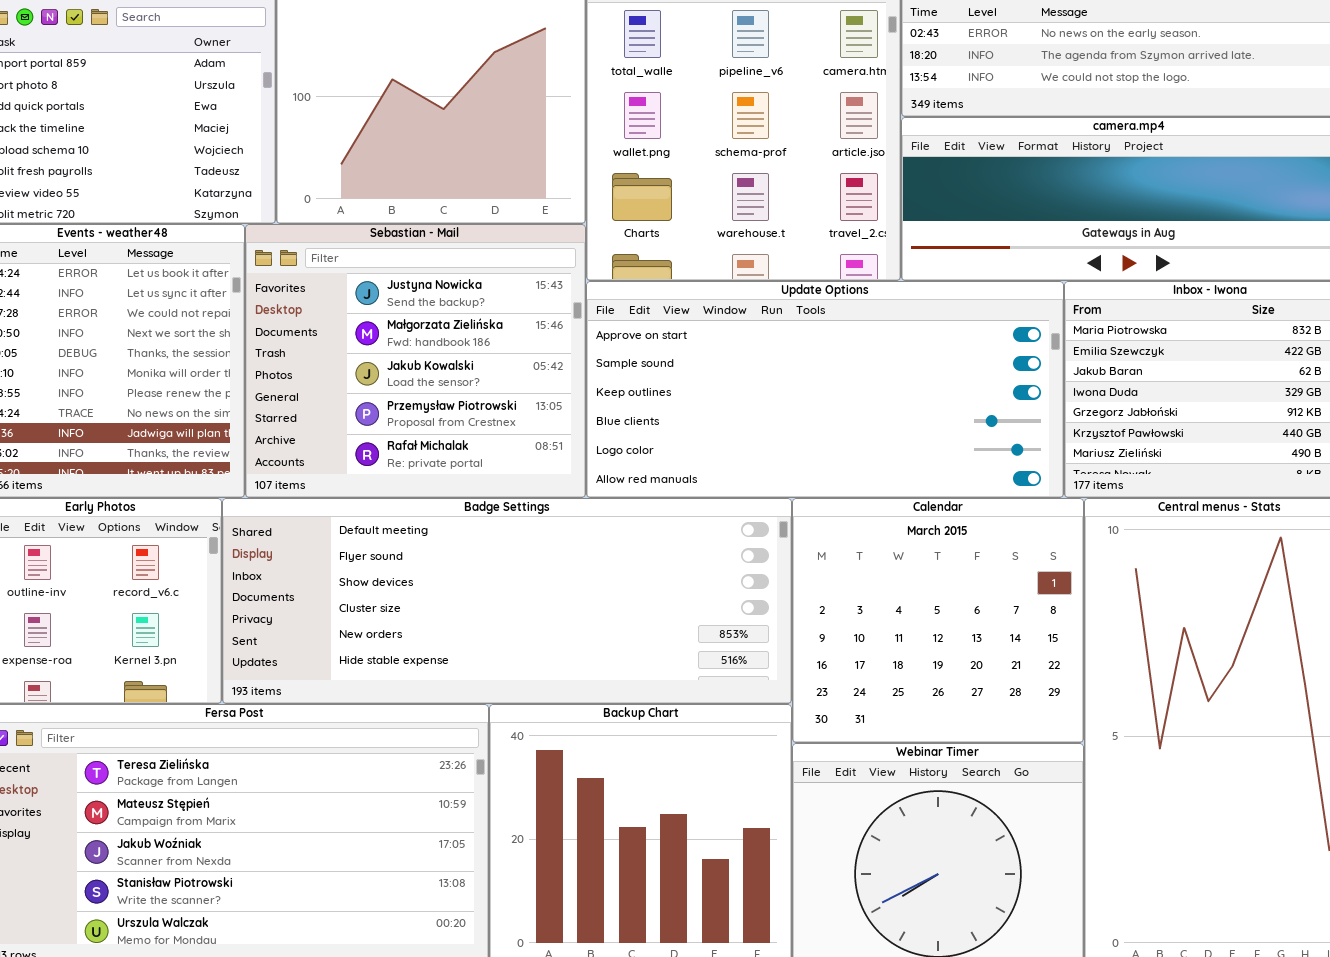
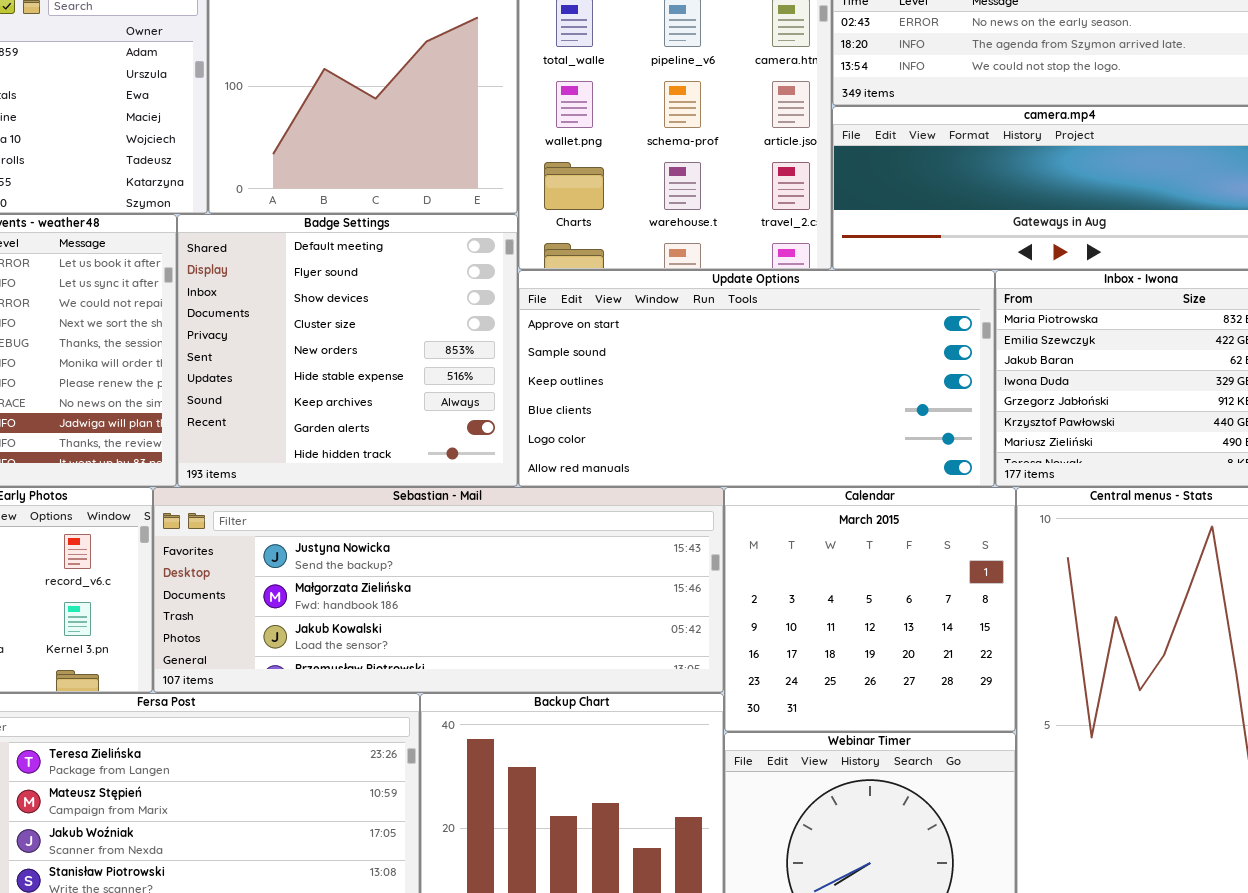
Sebastian - Mail: [245,224,586,498] -> [153,487,724,693], moved, resized
Badge Settings: [222,498,792,704] -> [177,214,518,487], moved, resized

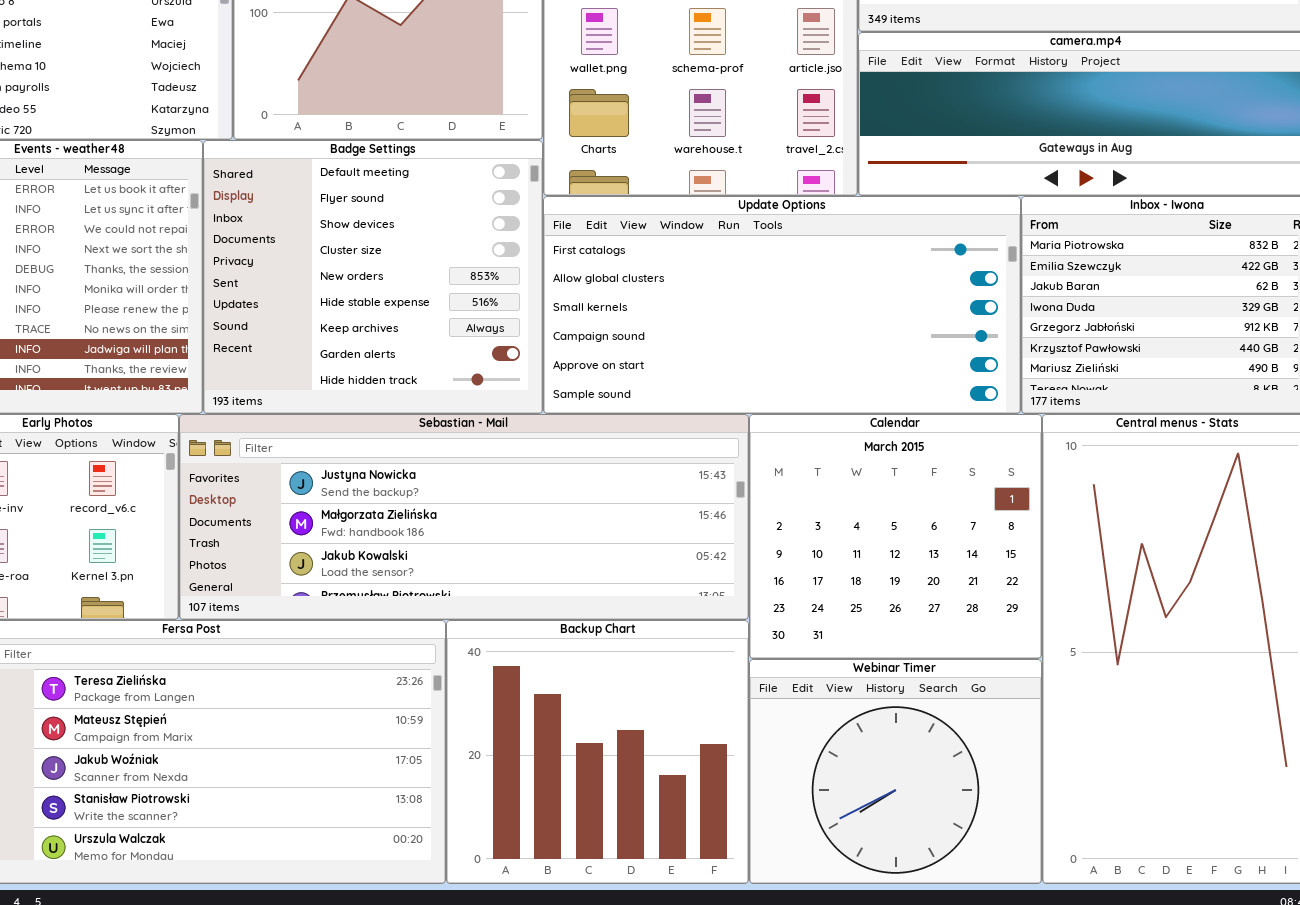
Update Options: [518,270,995,487] -> [543,196,1021,414], scrolled up 4 rows

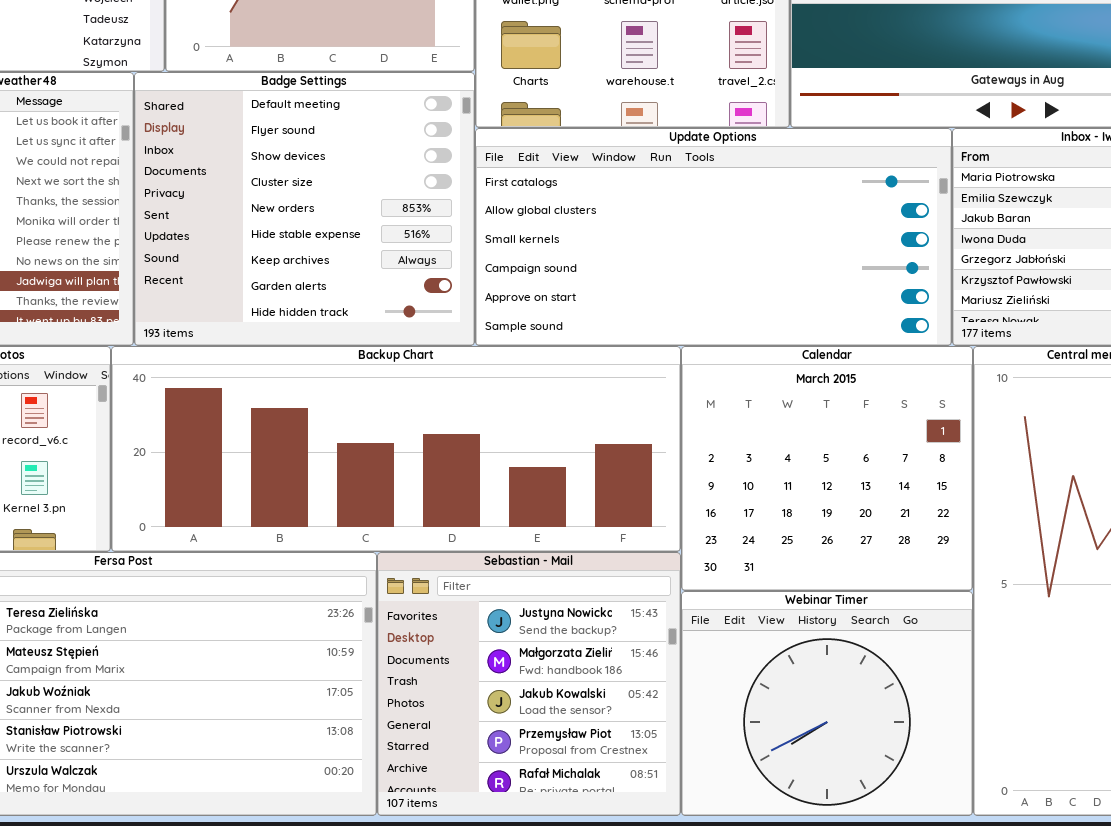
Sebastian - Mail: [179,414,749,620] -> [377,552,681,816], moved, resized
Backup Chart: [446,620,749,884] -> [111,346,681,552], moved, resized

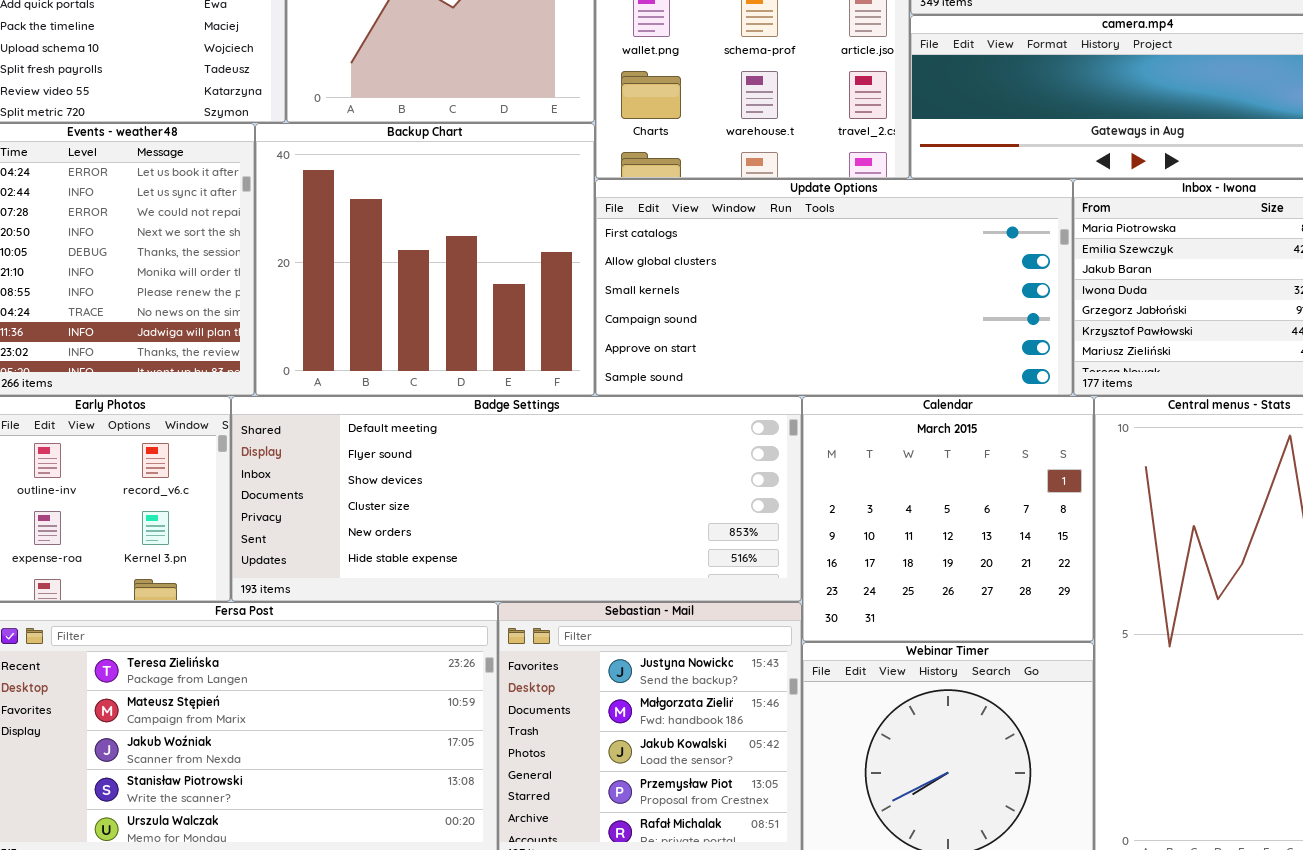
Badge Settings: [134,72,475,346] -> [231,396,802,602], moved, resized
Backup Chart: [111,346,681,552] -> [255,123,595,396], moved, resized

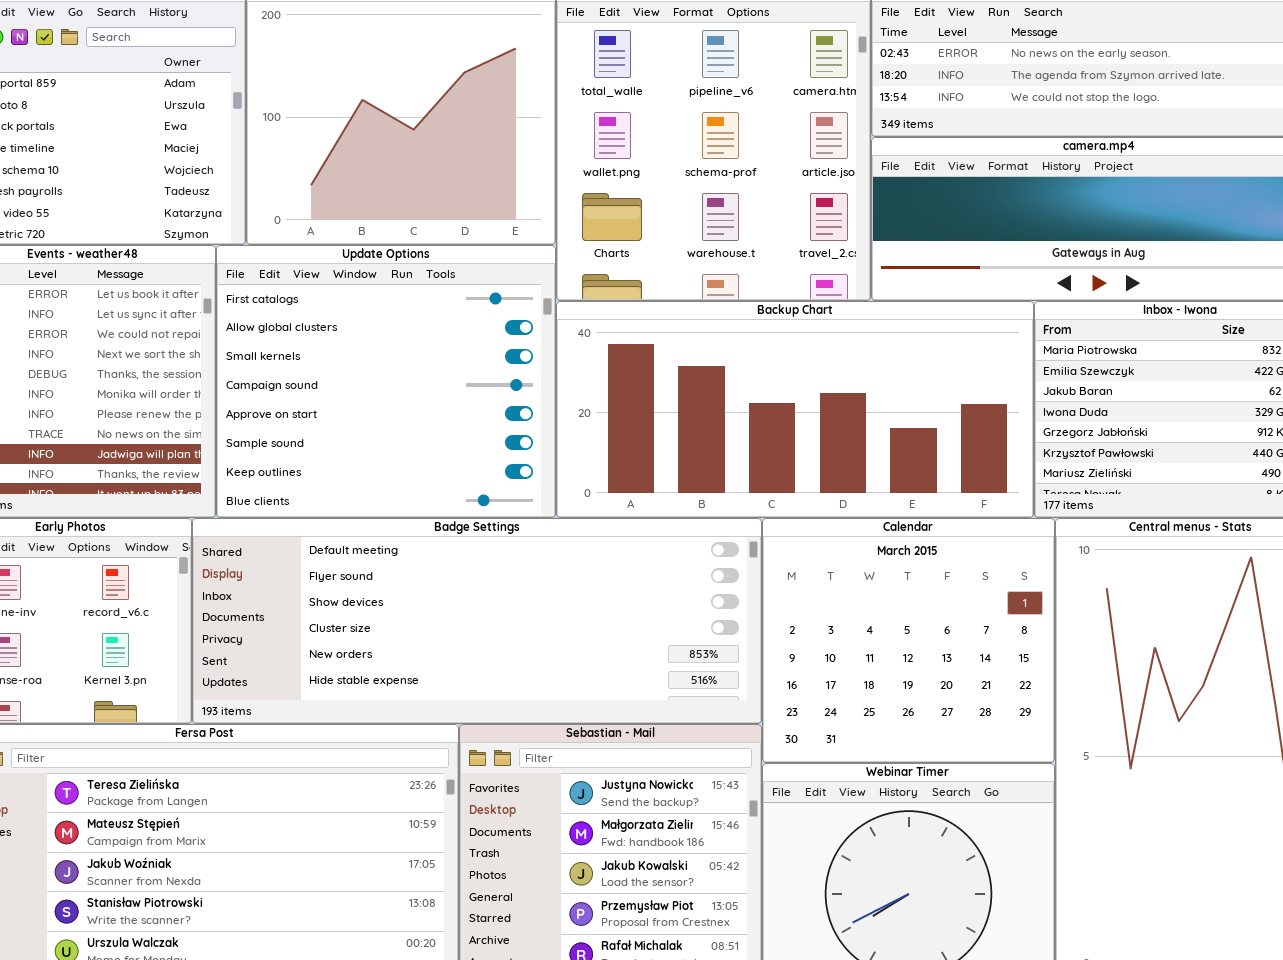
Backup Chart: [255,123,595,396] -> [556,301,1034,518], moved, resized
Update Options: [595,179,1073,396] -> [216,245,556,518], moved, resized

